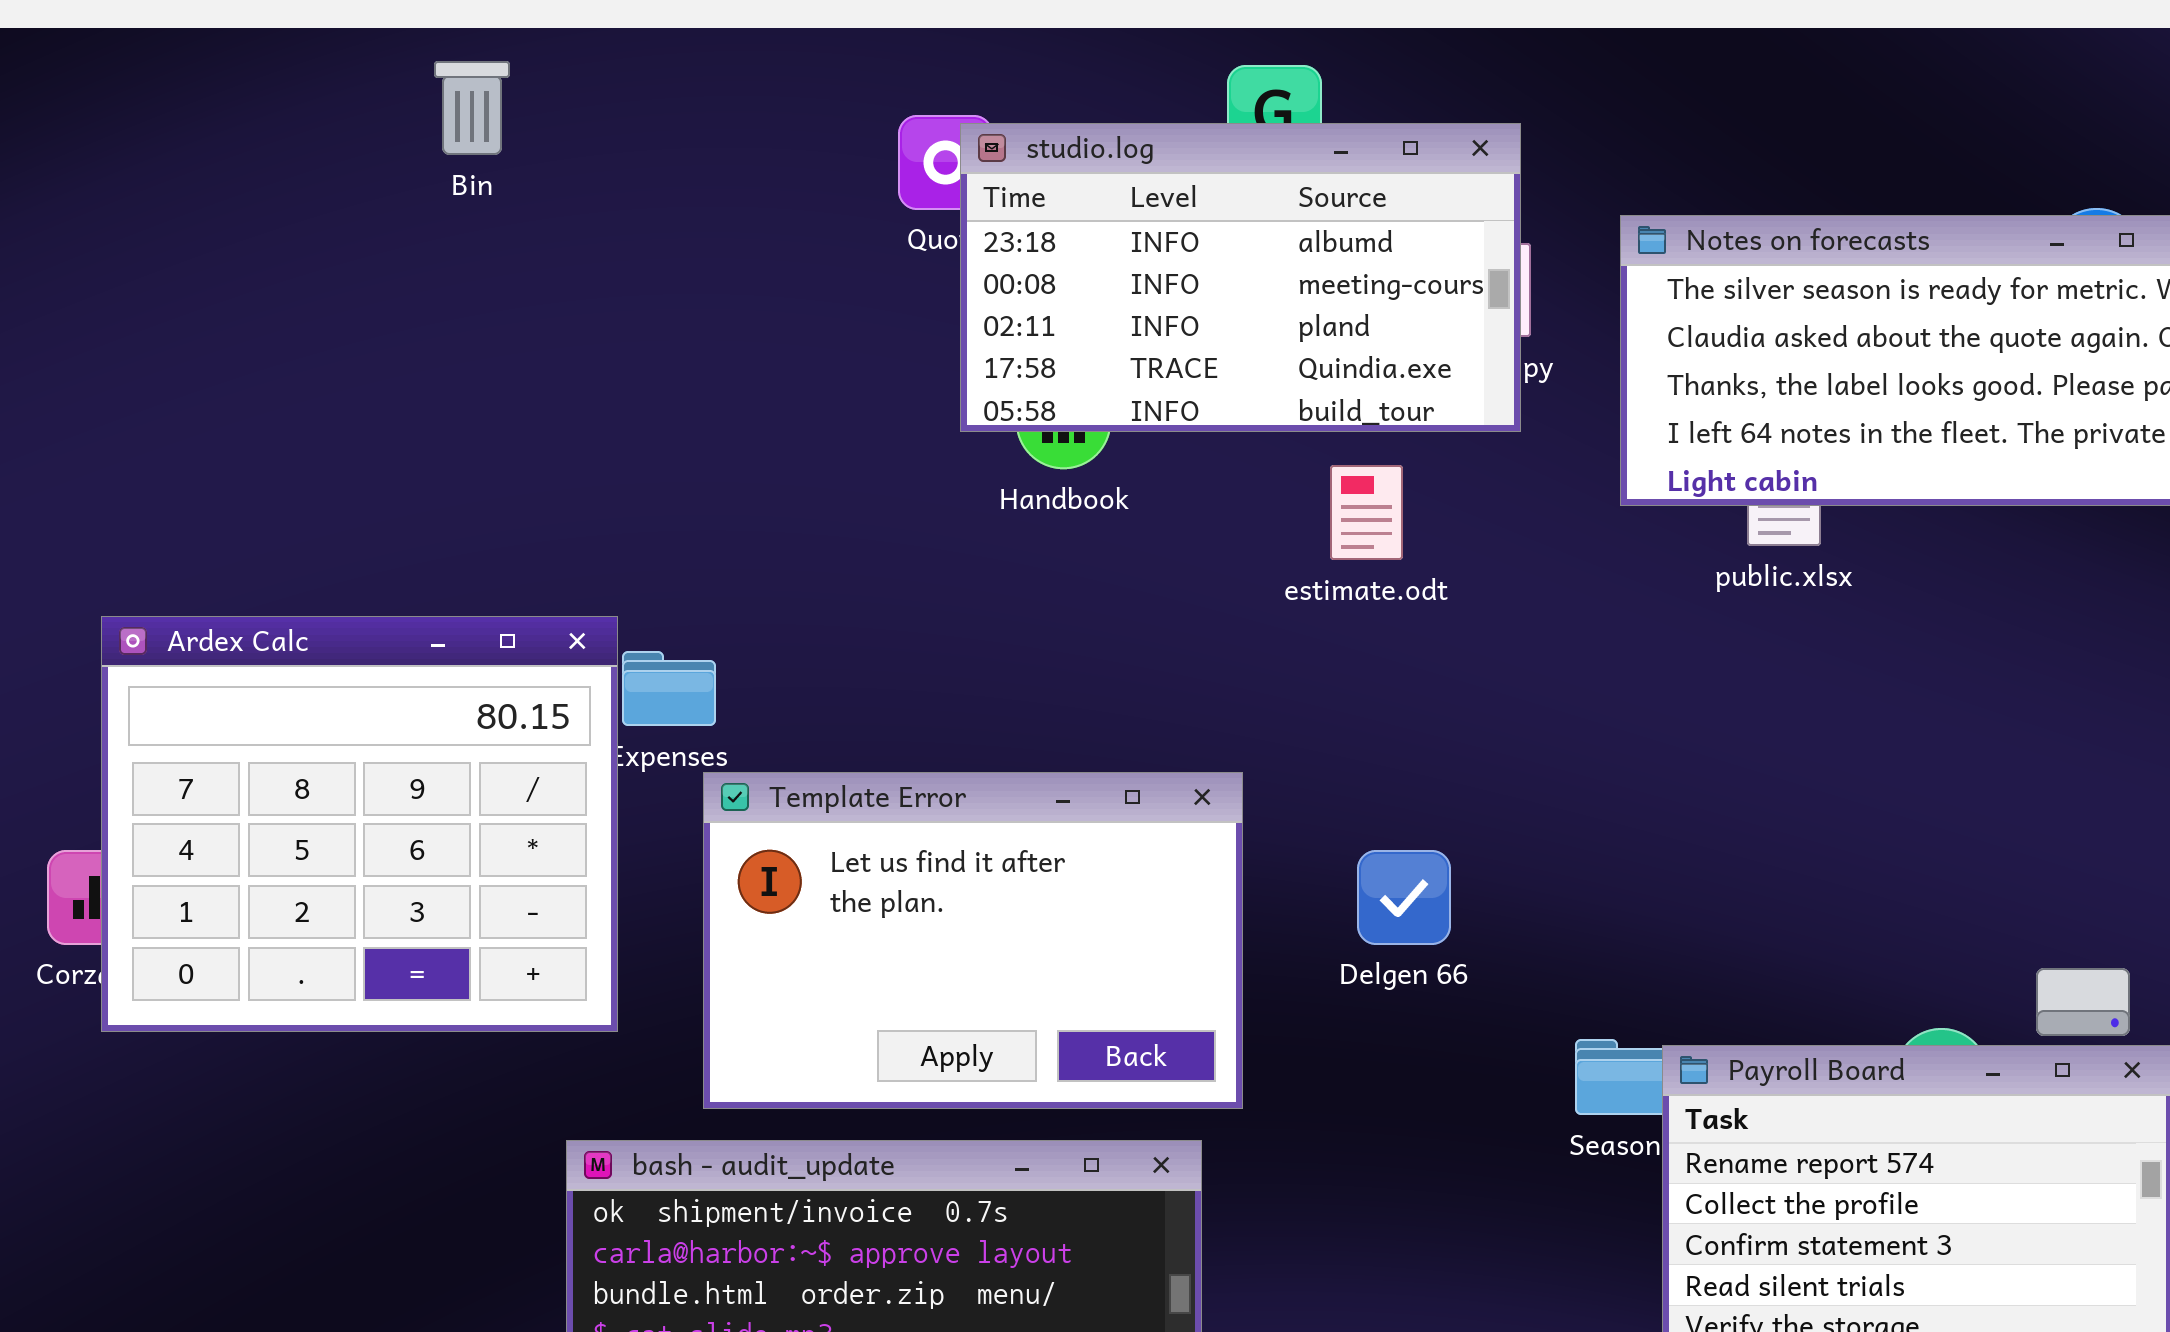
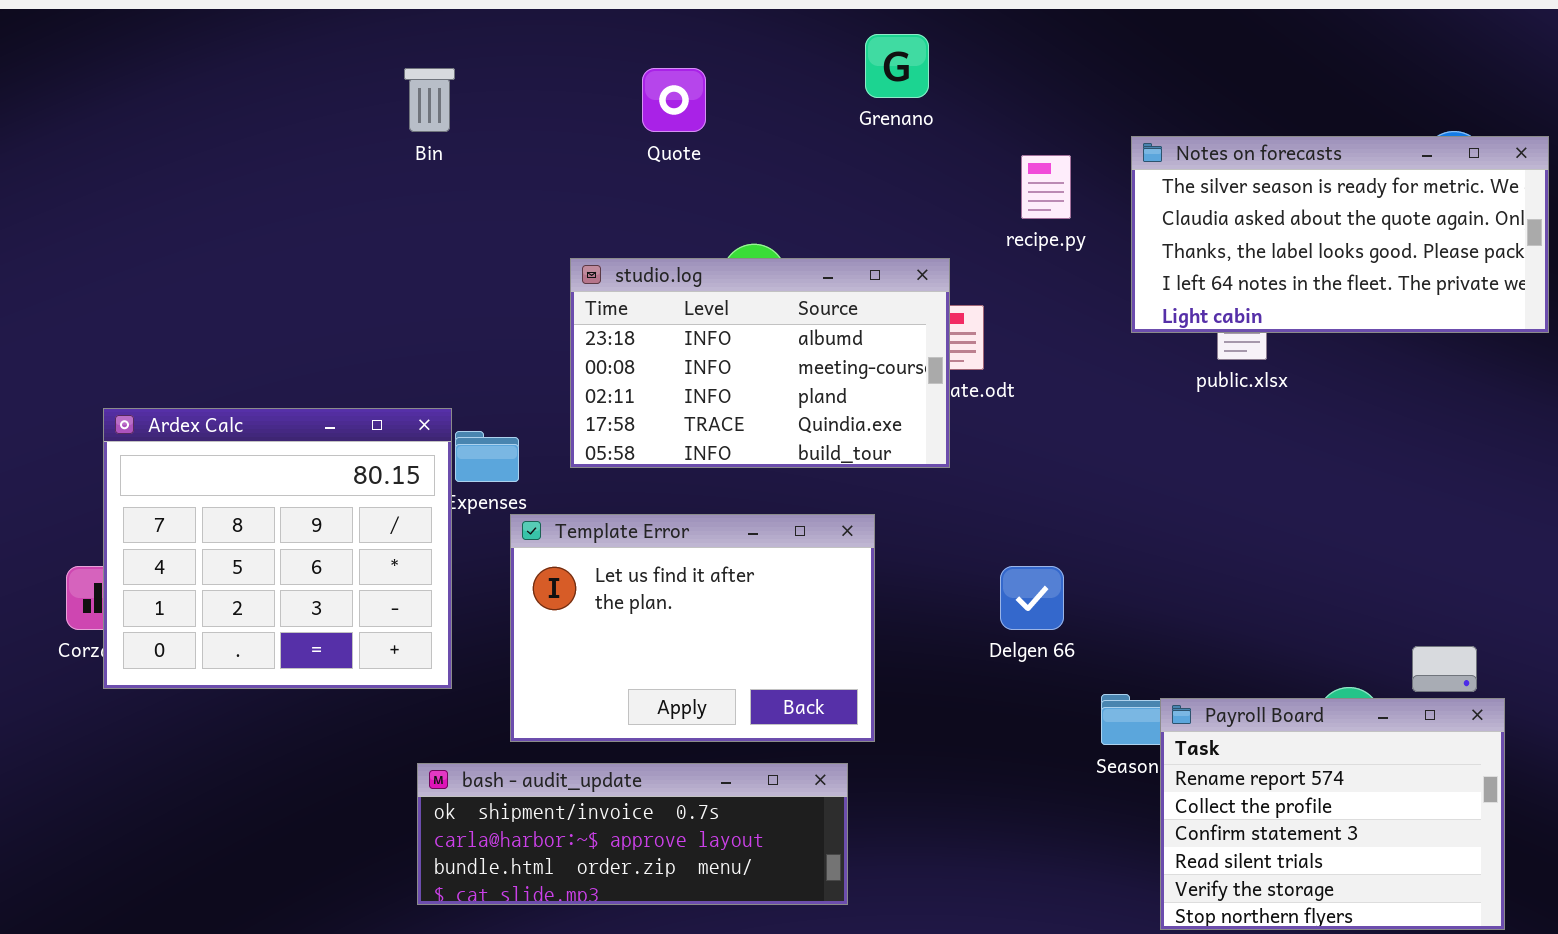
Bin: [434,61,510,155] -> [404,68,455,132], moved
studio.log: [960,123,1521,432] -> [570,258,950,468], moved
Delgen 66: [1357,850,1451,945] -> [1000,566,1064,630], moved

